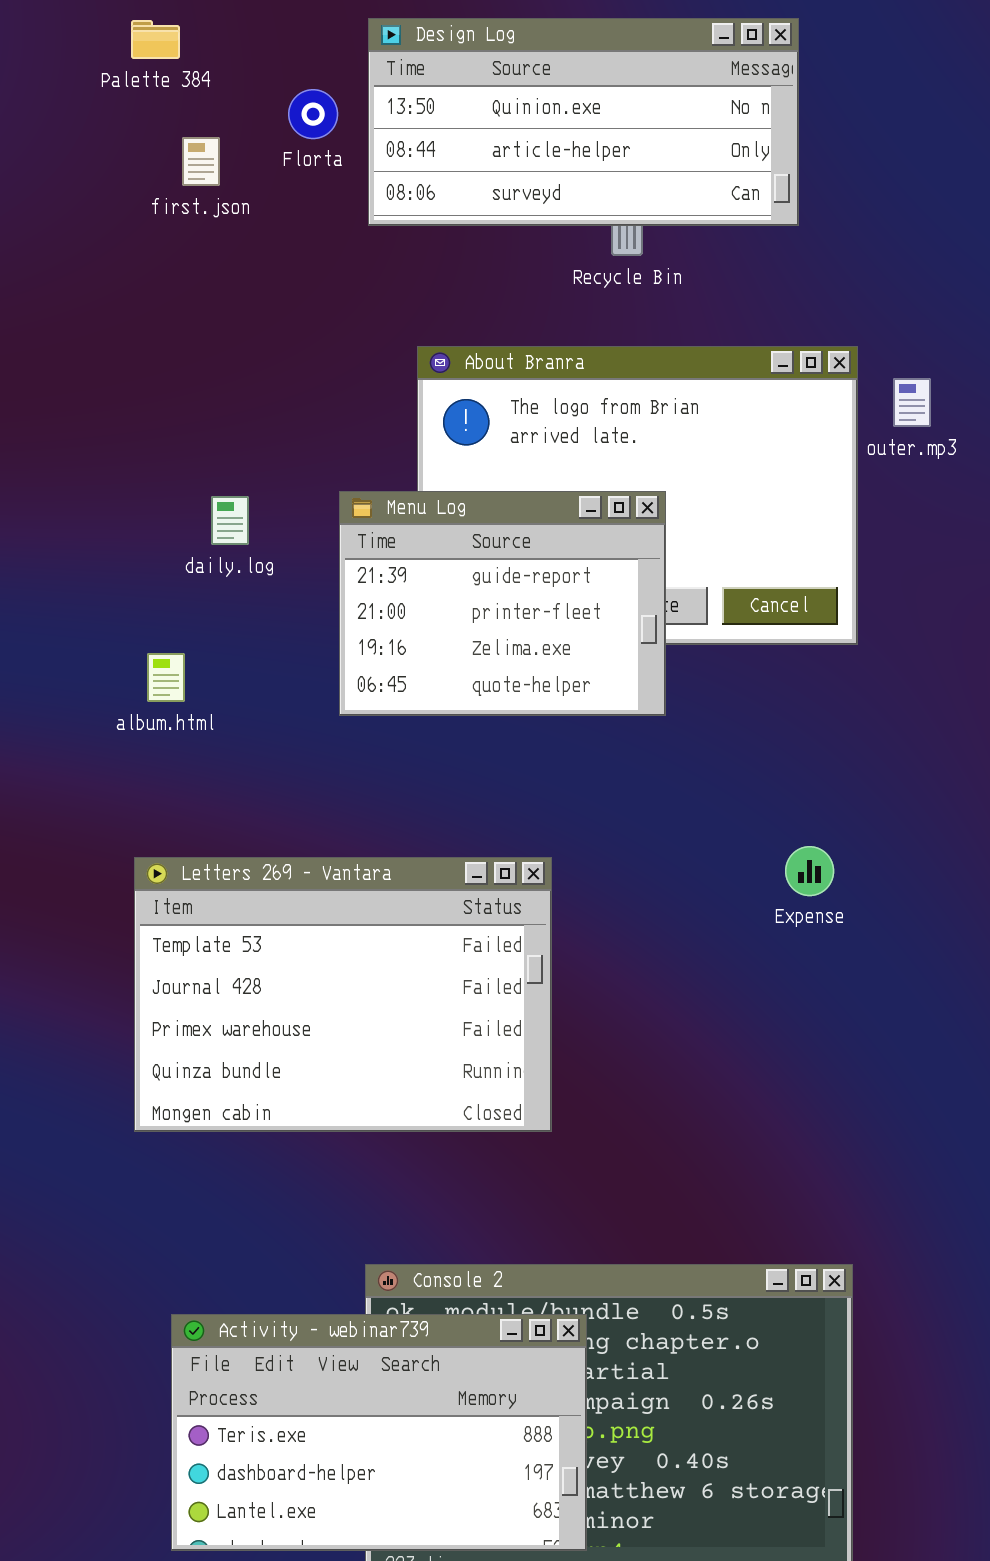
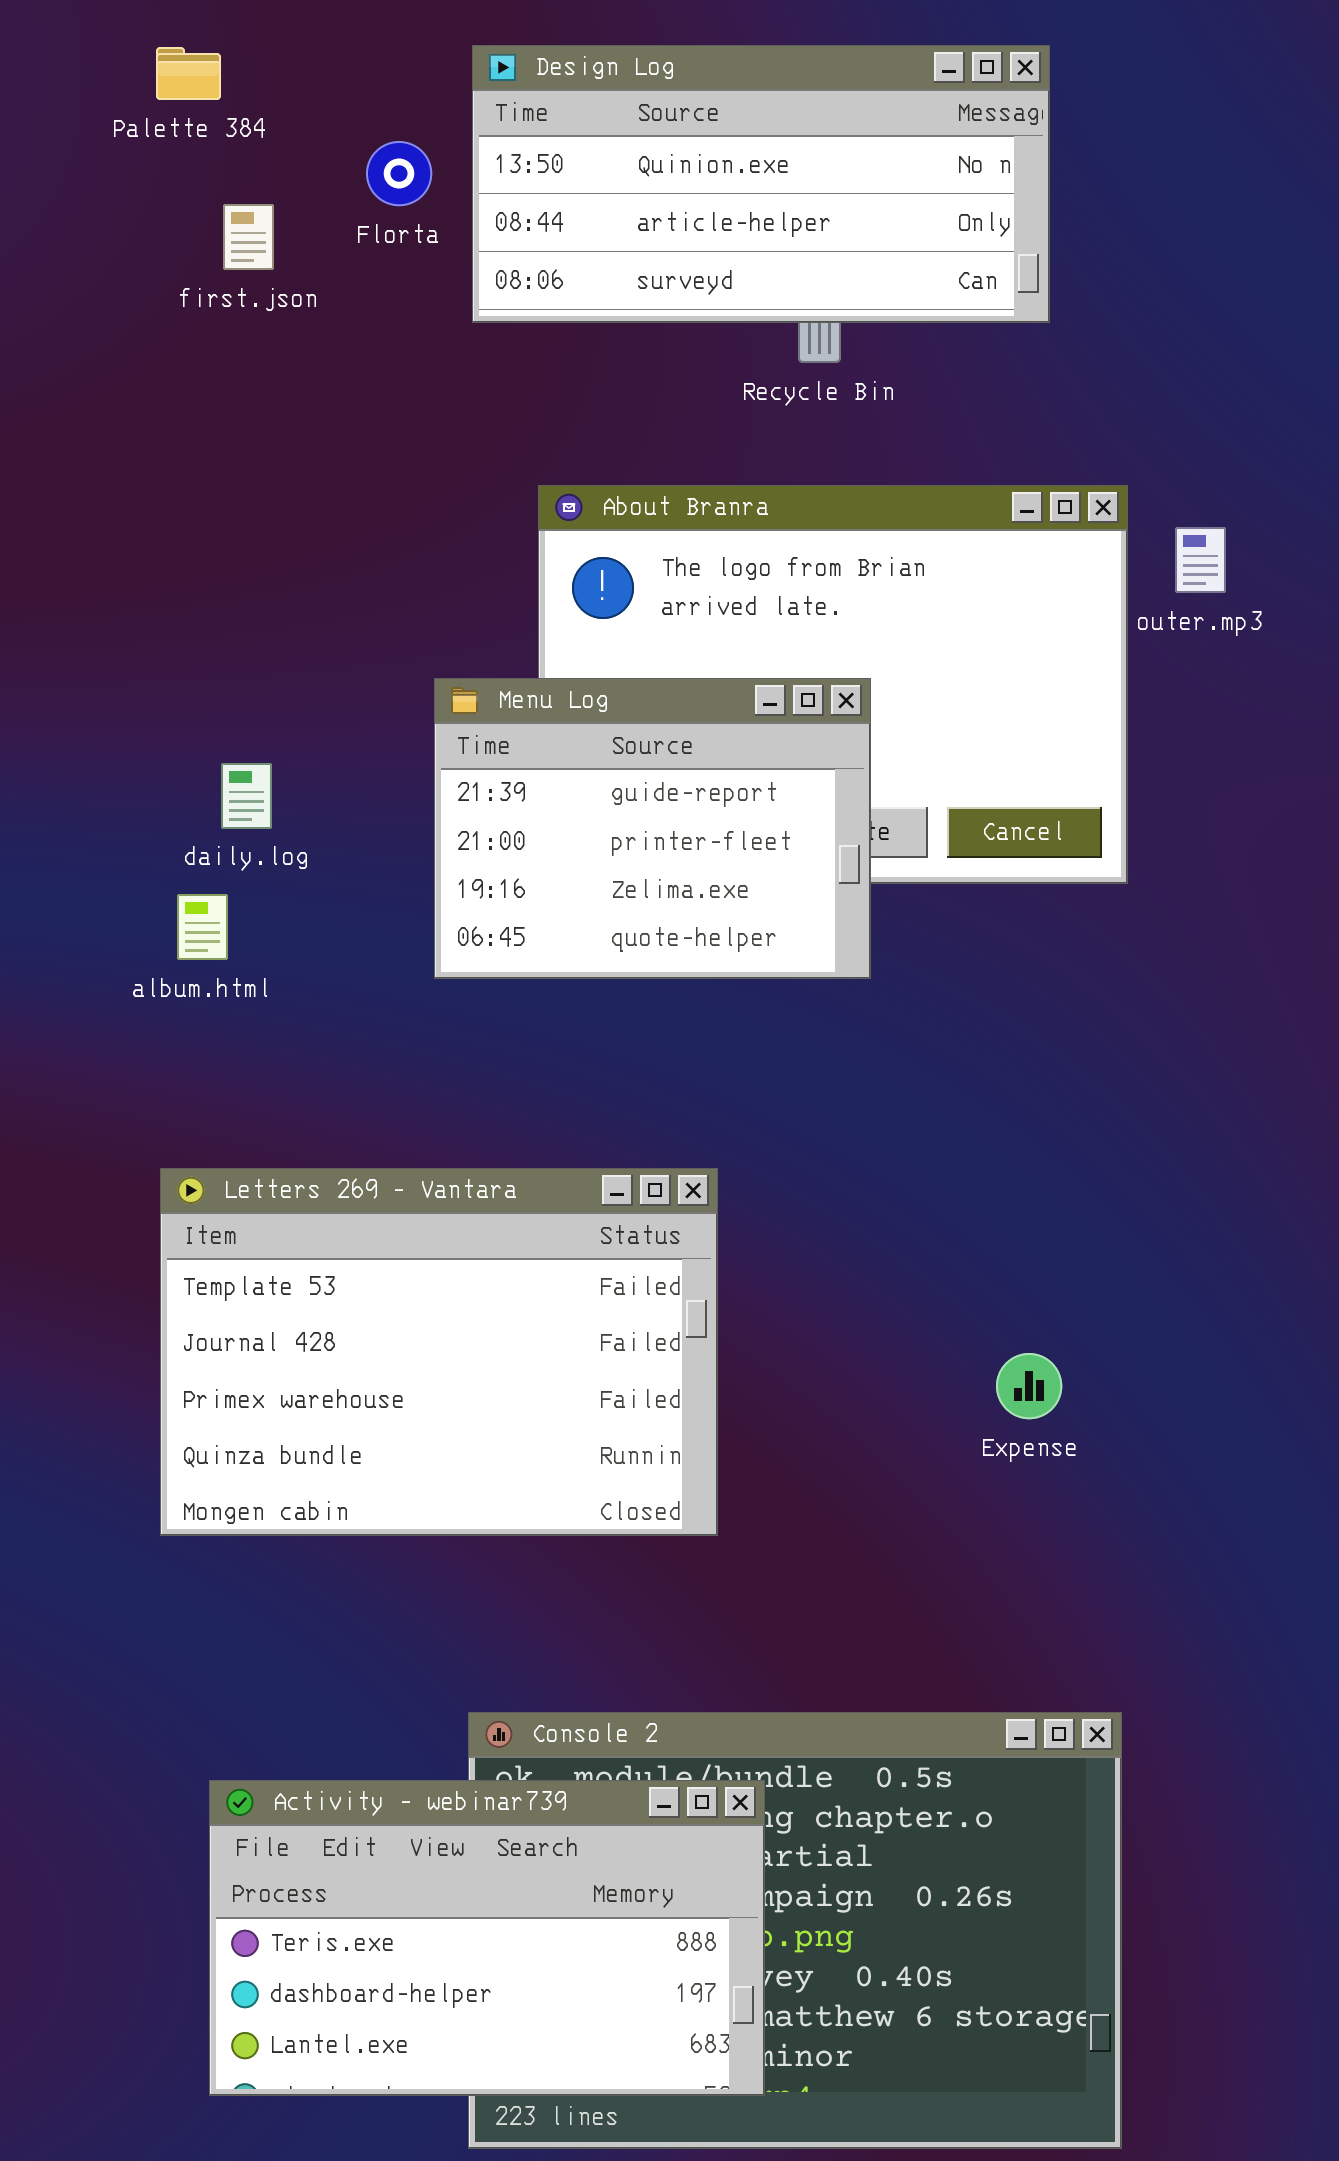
daily.log: [211,496,249,545] -> [221,763,272,829], moved
Expense: [785,846,834,896] -> [996,1353,1062,1419], moved

